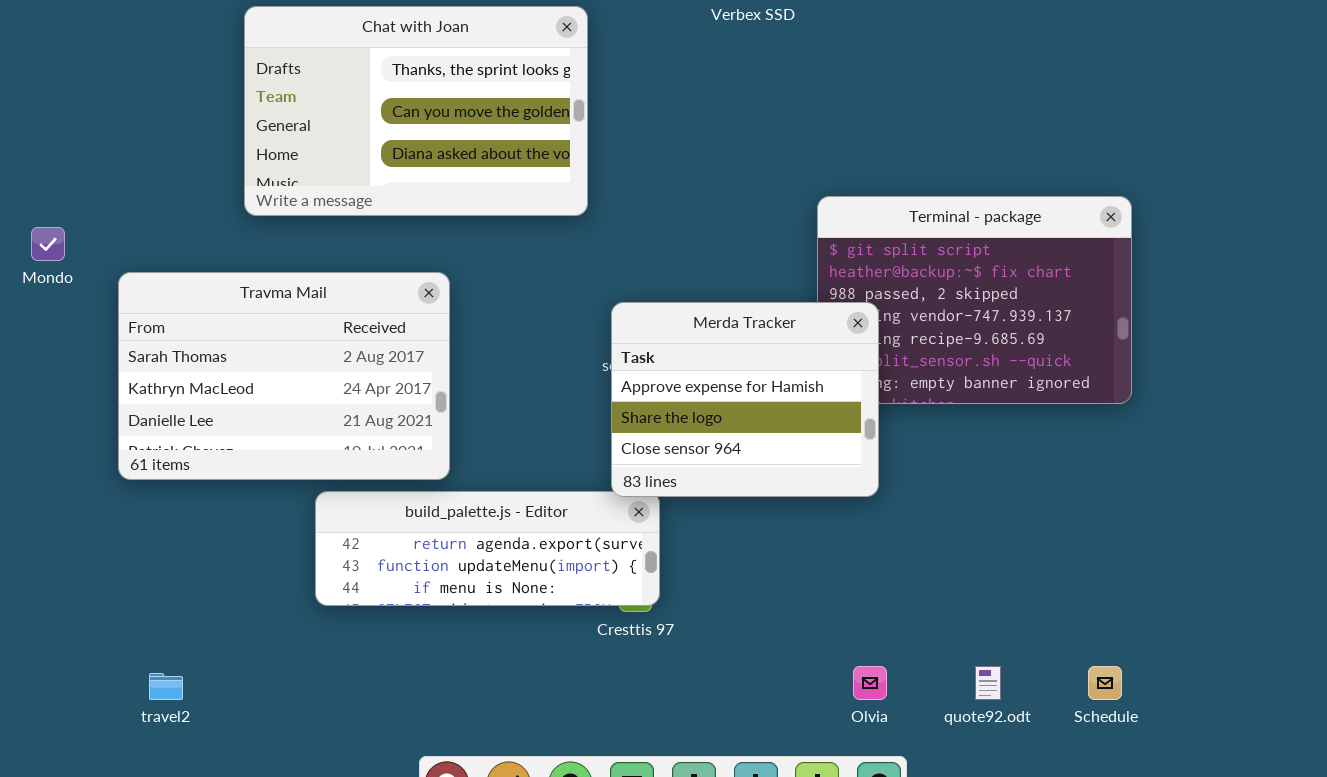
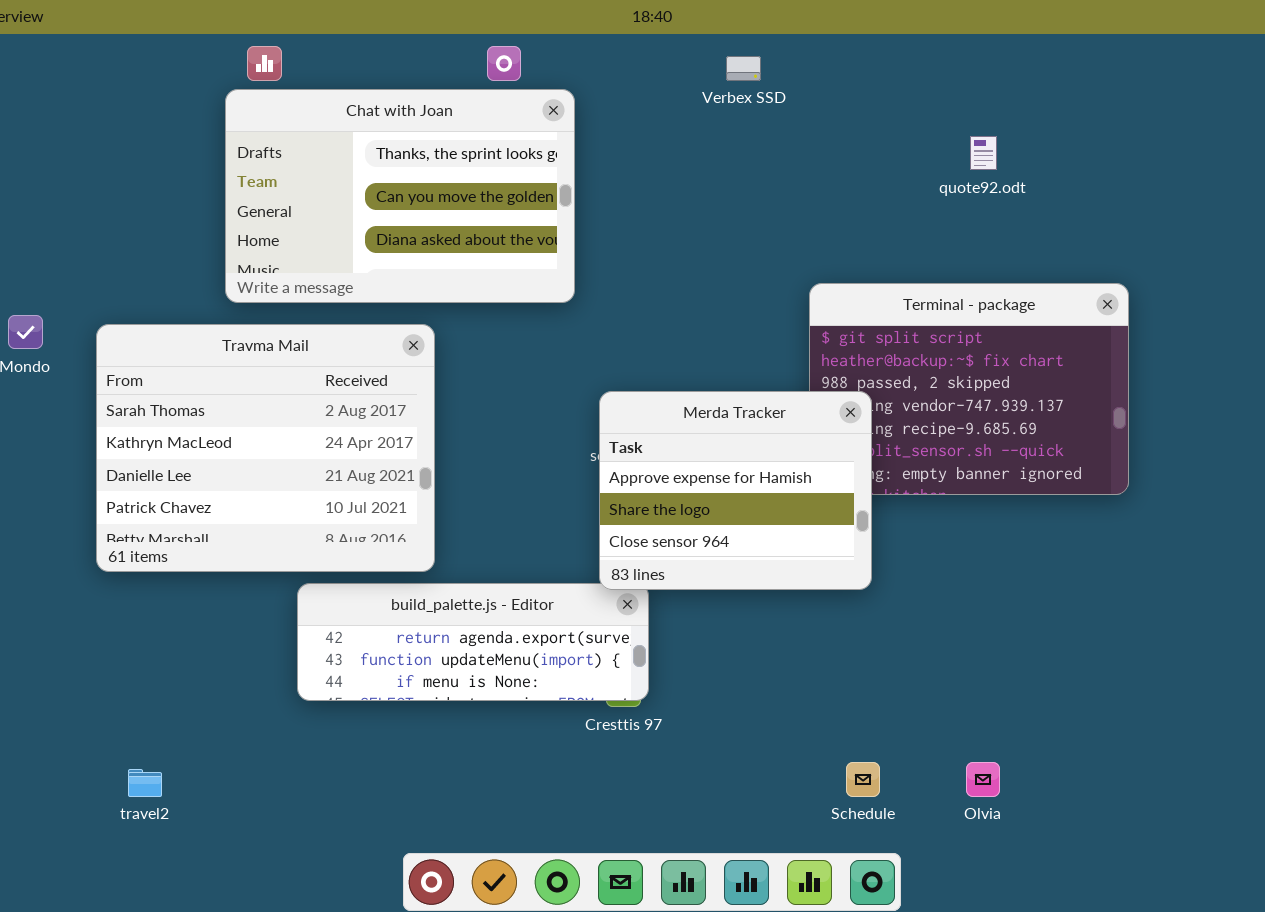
Travma Mail: [118,272,450,480] -> [96,324,435,572], resized
Olvia: [853,666,887,700] -> [966,762,1000,797], moved
quote92.odt: [975,666,1001,700] -> [970,136,997,170], moved
Schedule: [1088,666,1122,700] -> [846,762,880,797], moved

